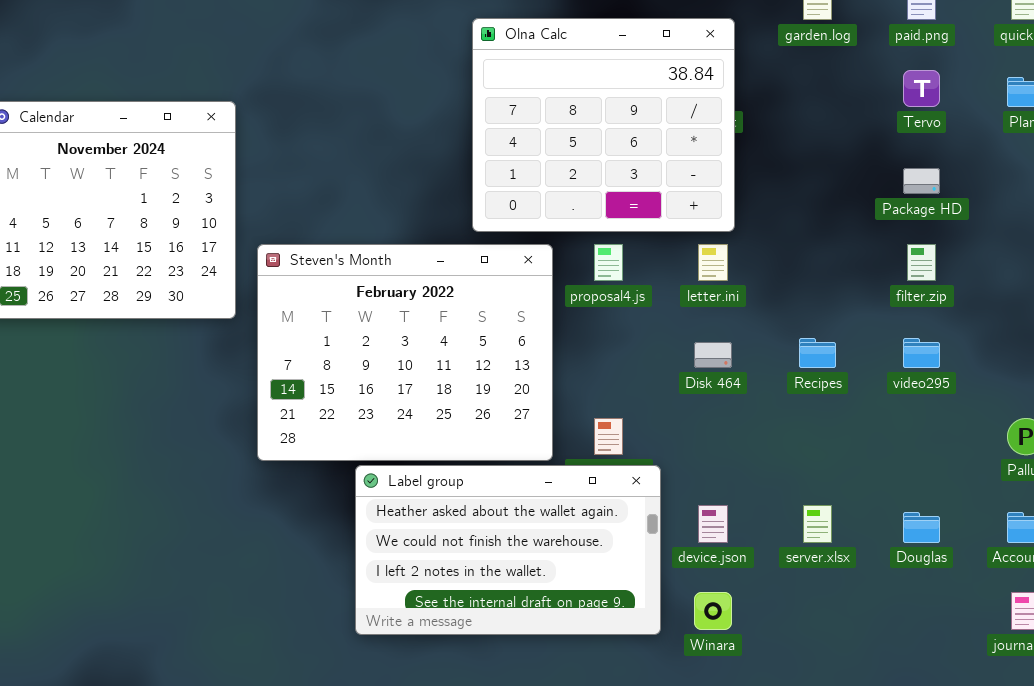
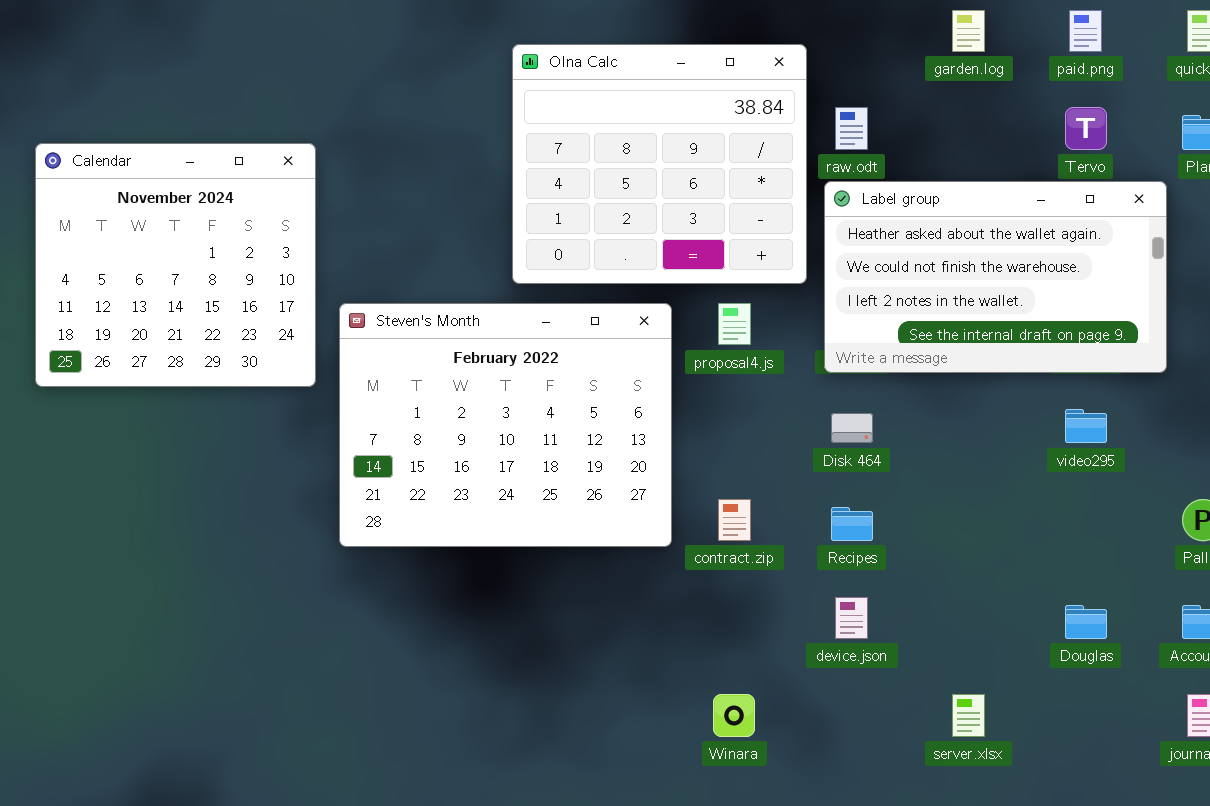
Olna Calc: [472,18,735,232] -> [512,44,807,284], moved
Recipes: [799,338,836,368] -> [831,507,873,541], moved
Label group: [355,465,661,635] -> [824,181,1167,373], moved
server.xlsx: [803,505,832,543] -> [952,694,985,737], moved
Winara: [694,592,732,630] -> [713,694,755,737], moved

